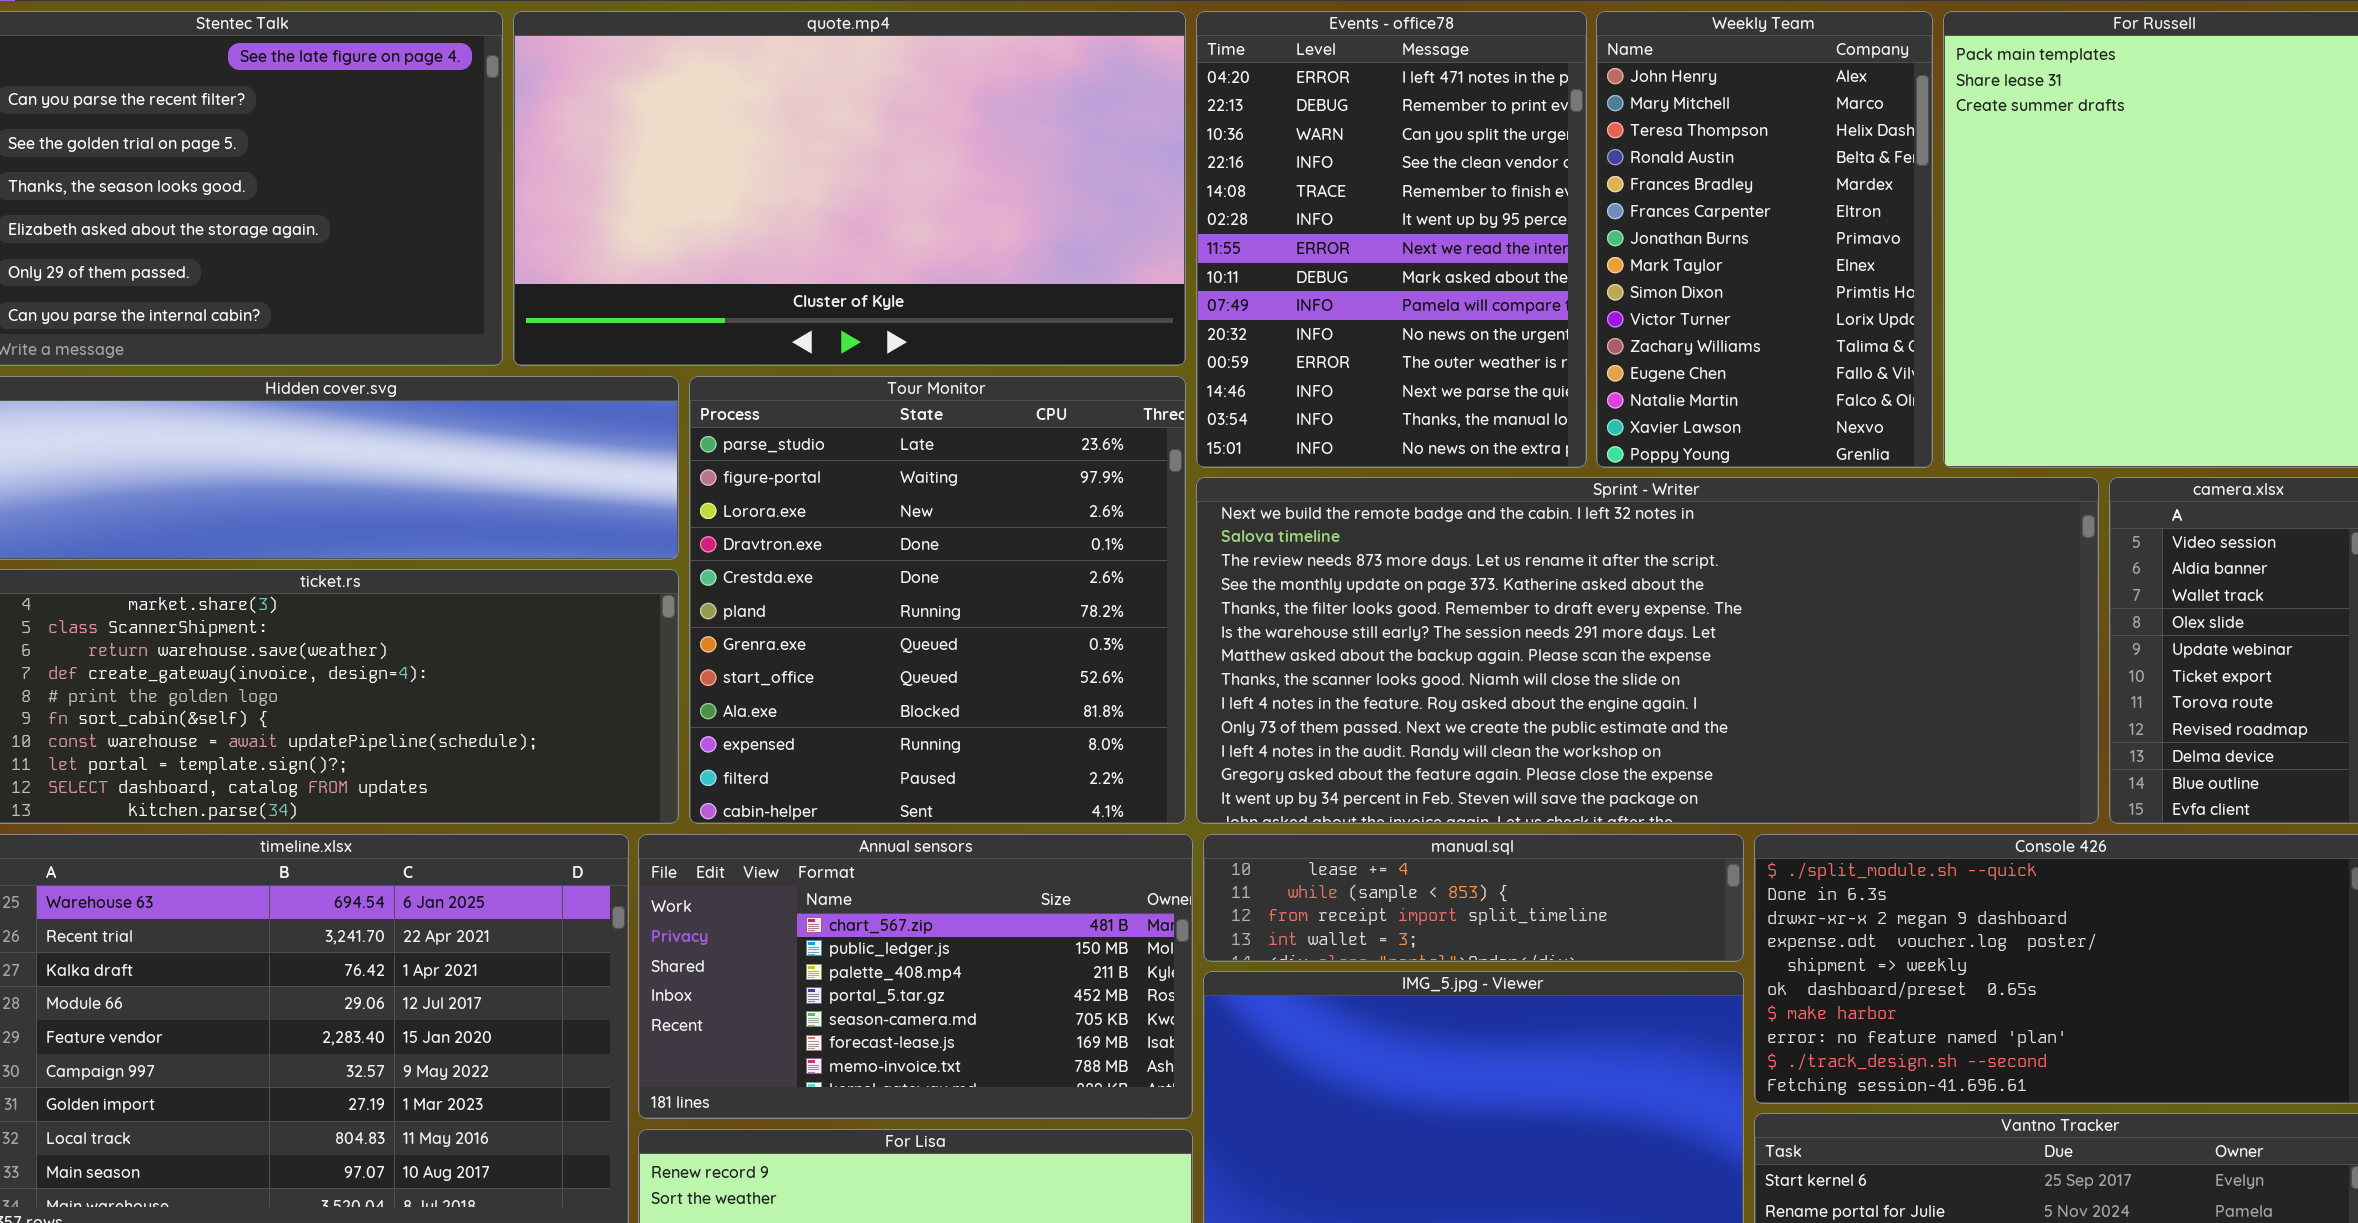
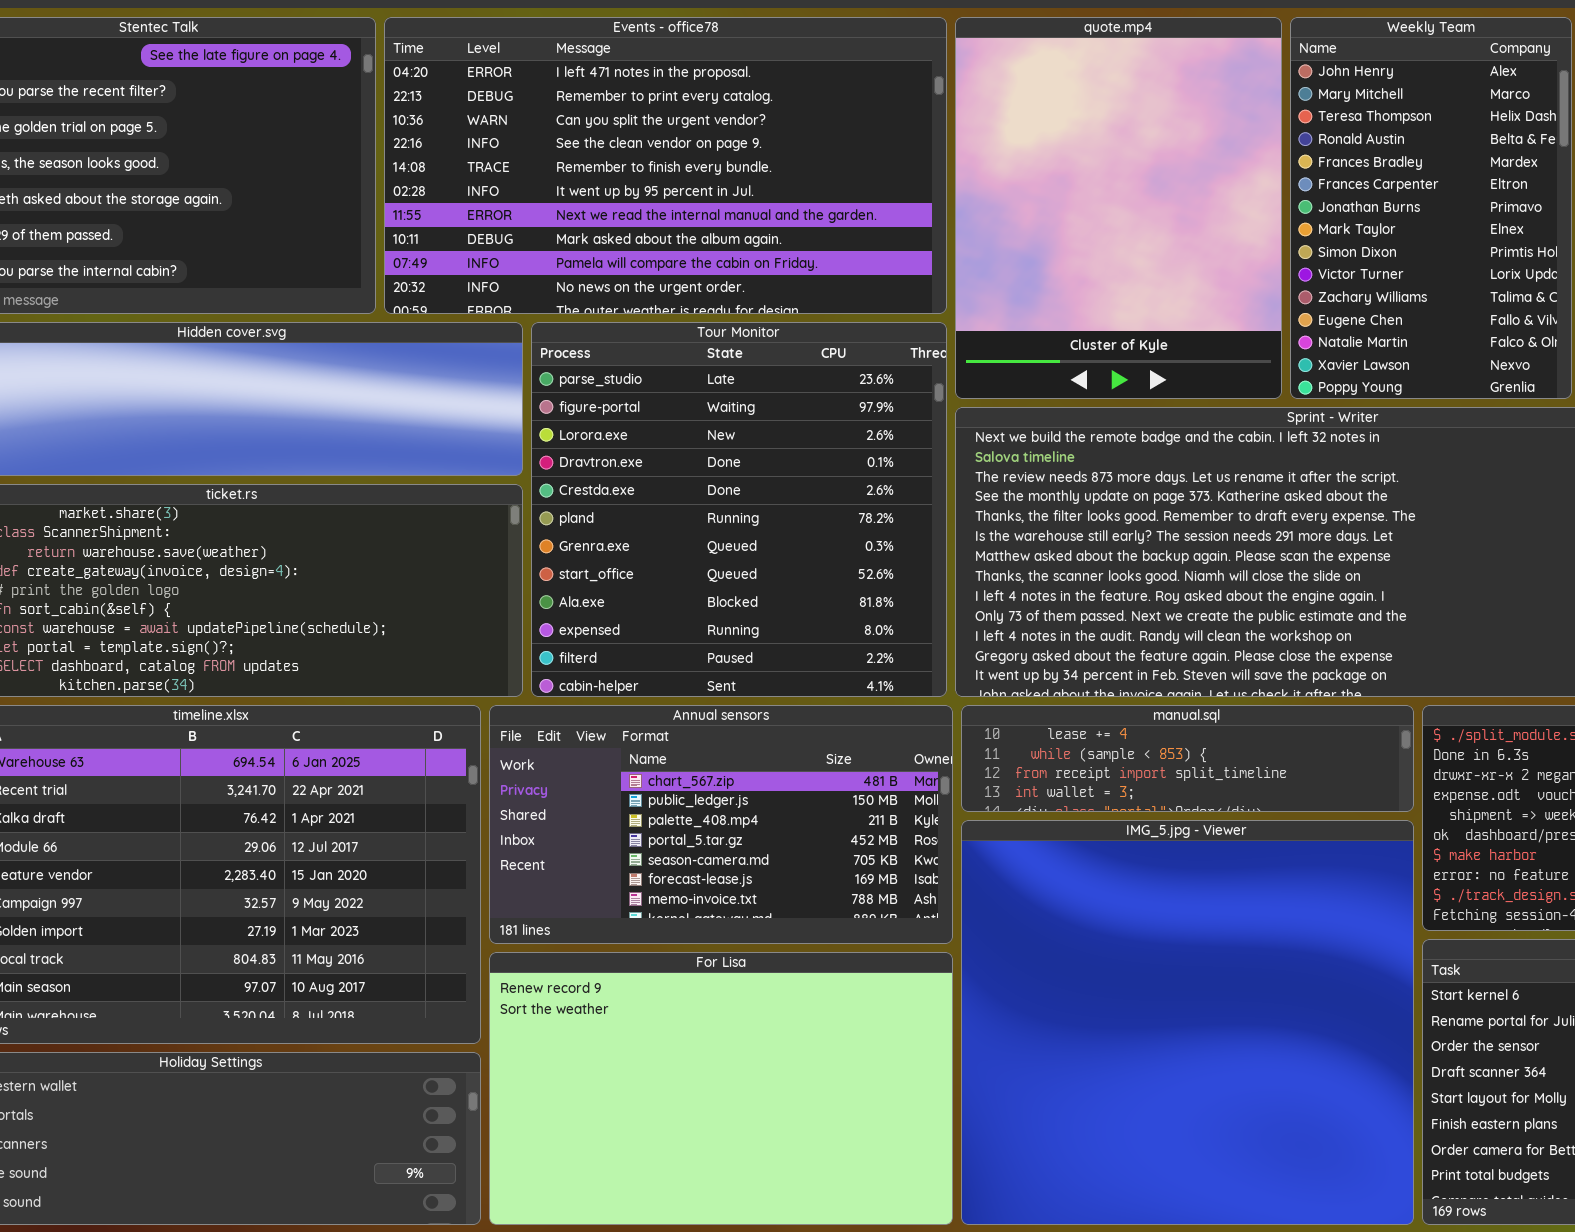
quote.mp4: [513,11,1186,366] -> [955,17,1282,399], moved, resized
Events - office78: [1196,11,1587,468] -> [384,17,947,314], moved, resized

